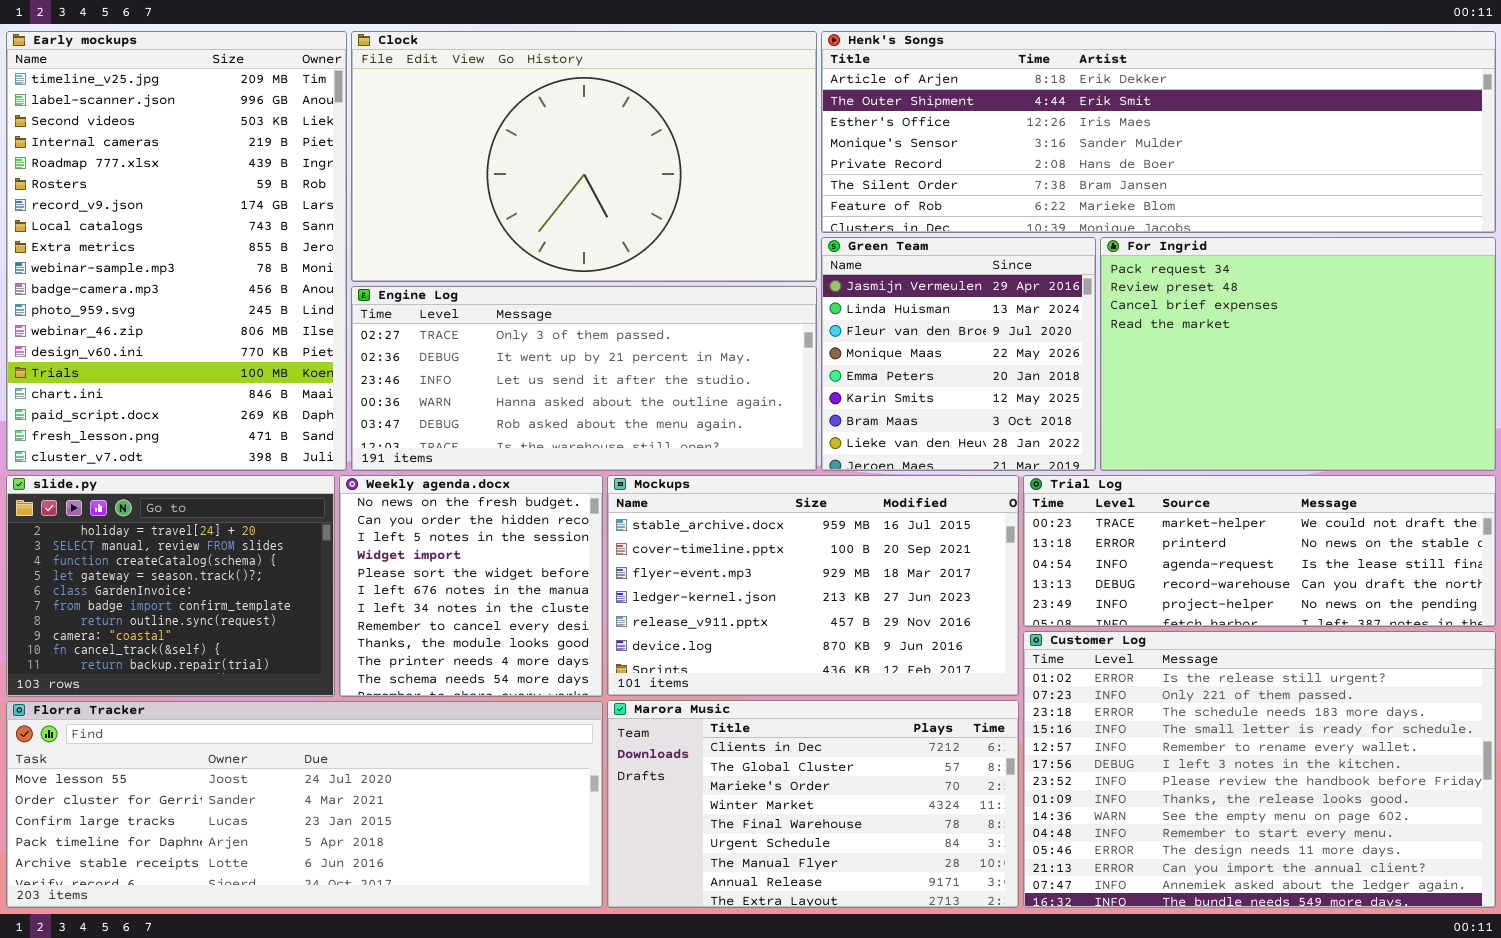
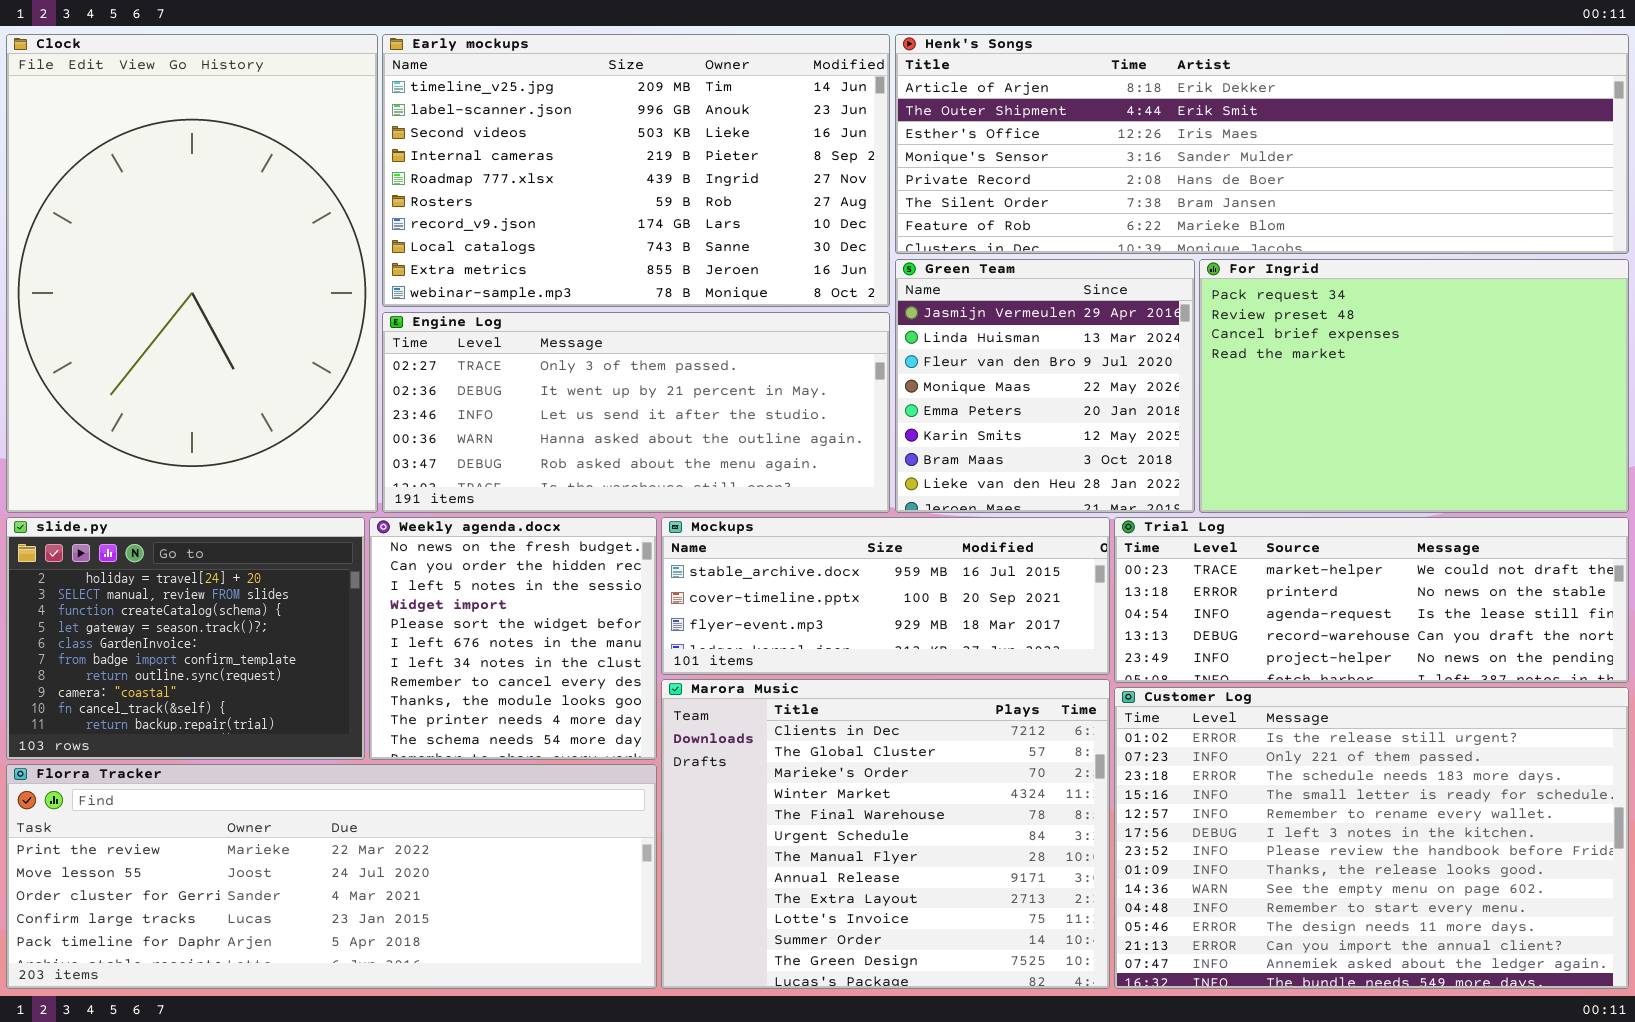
Early mockups: [6,31,347,471] -> [382,34,890,307], moved, resized
Clock: [351,31,817,282] -> [6,34,378,513], moved, resized
Mockups: [607,475,1019,696] -> [661,517,1110,675], resized
Marora Music: [607,700,1019,908] -> [661,679,1110,989], resized
Florra Tracker: [6,701,603,908] -> [6,764,657,989], scrolled up 1 row

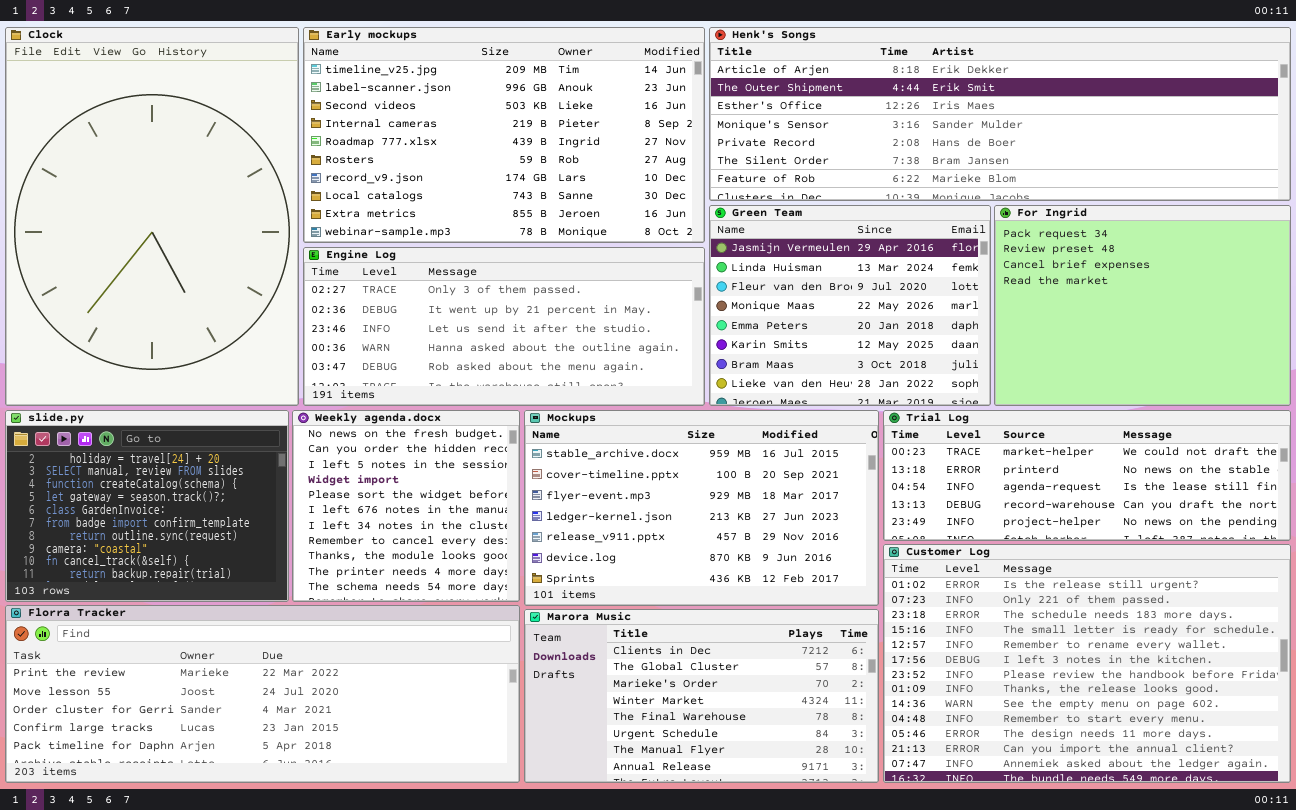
Green Team: [895,259,1195,513] -> [709,205,991,406], resized
For Ingrid: [1199,259,1629,513] -> [994,205,1291,406], resized
Mockups: [661,517,1110,675] -> [524,410,879,606], resized
Marora Music: [661,679,1110,989] -> [524,609,879,783], resized

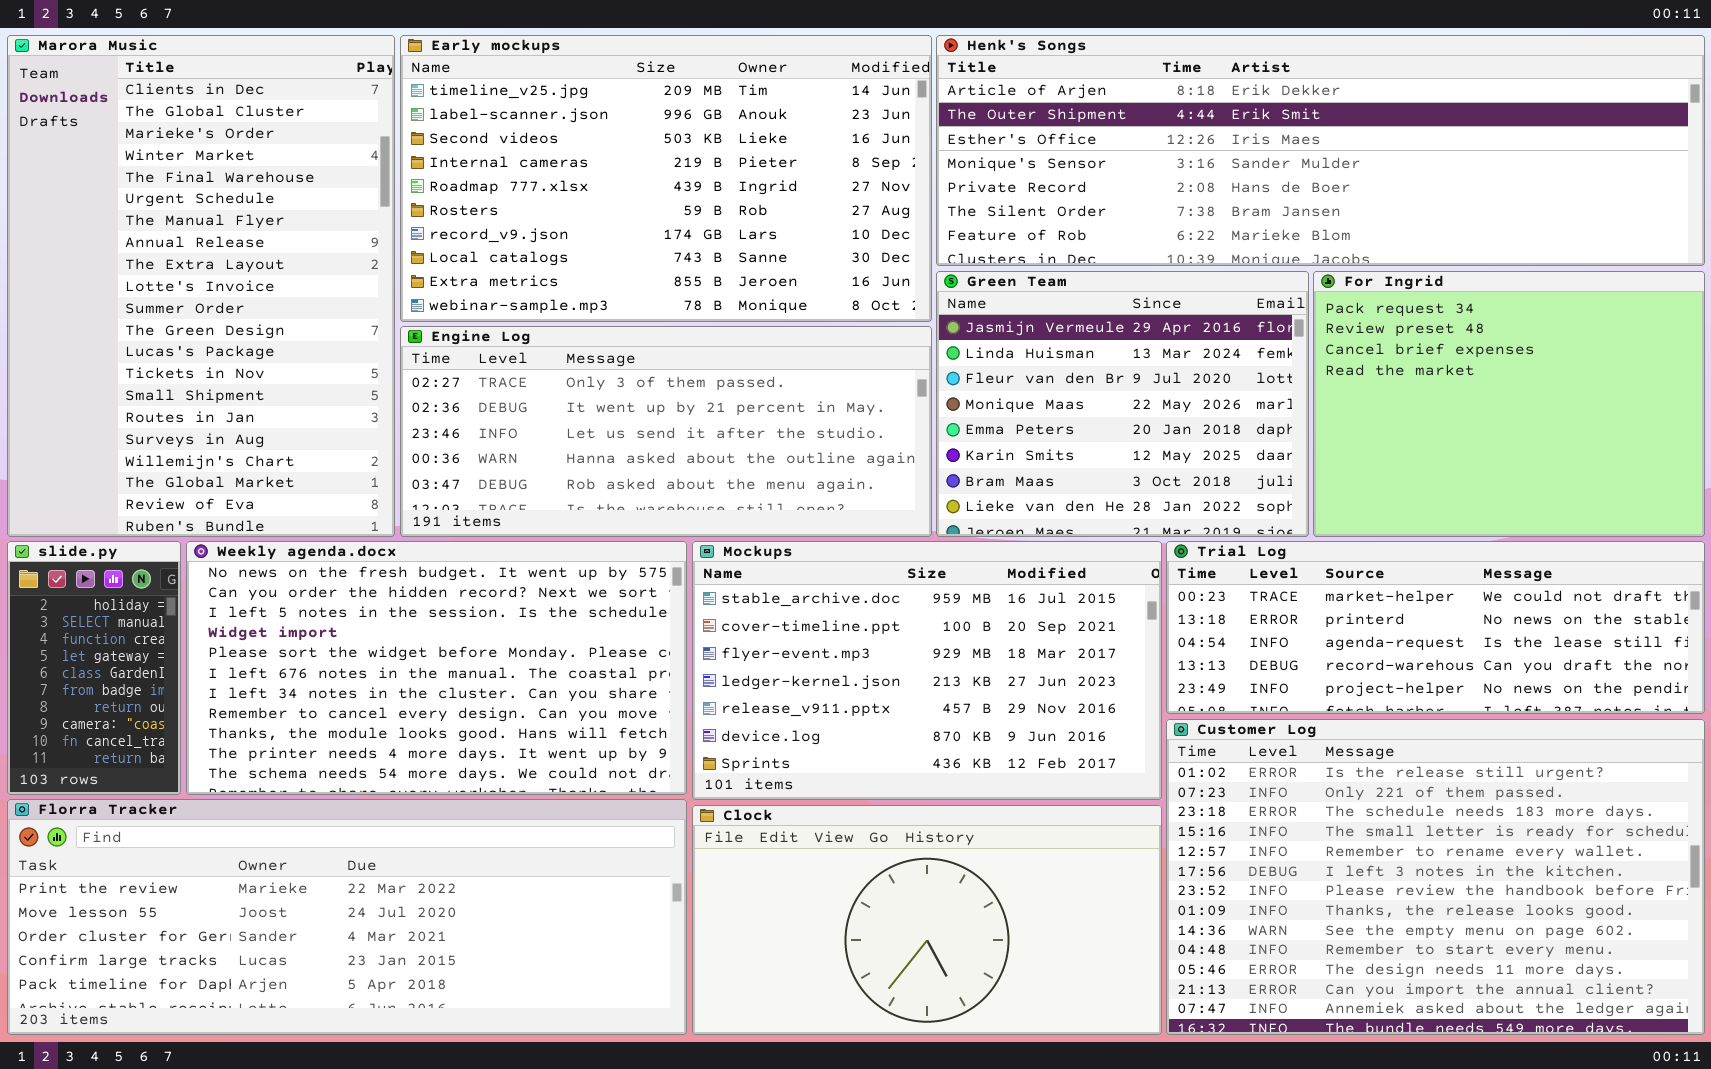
Clock: [5,27,299,406] -> [692,805,1162,1035], moved, resized
slide.py: [5,410,289,602] -> [7,541,181,795], resized
Weekly agenda.docx: [292,410,520,602] -> [186,541,687,795], resized
Marora Music: [524,609,879,783] -> [7,35,395,537], moved, resized

